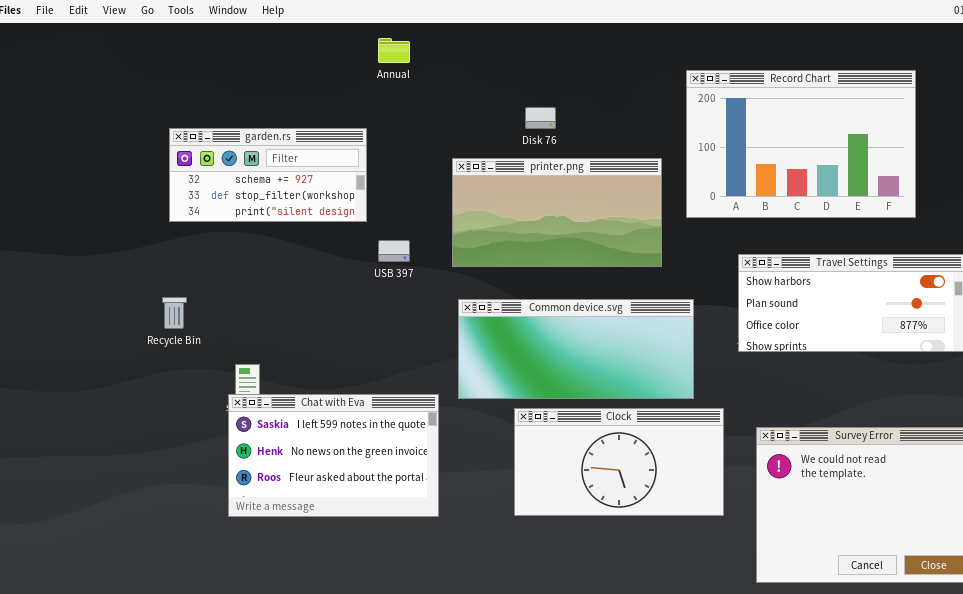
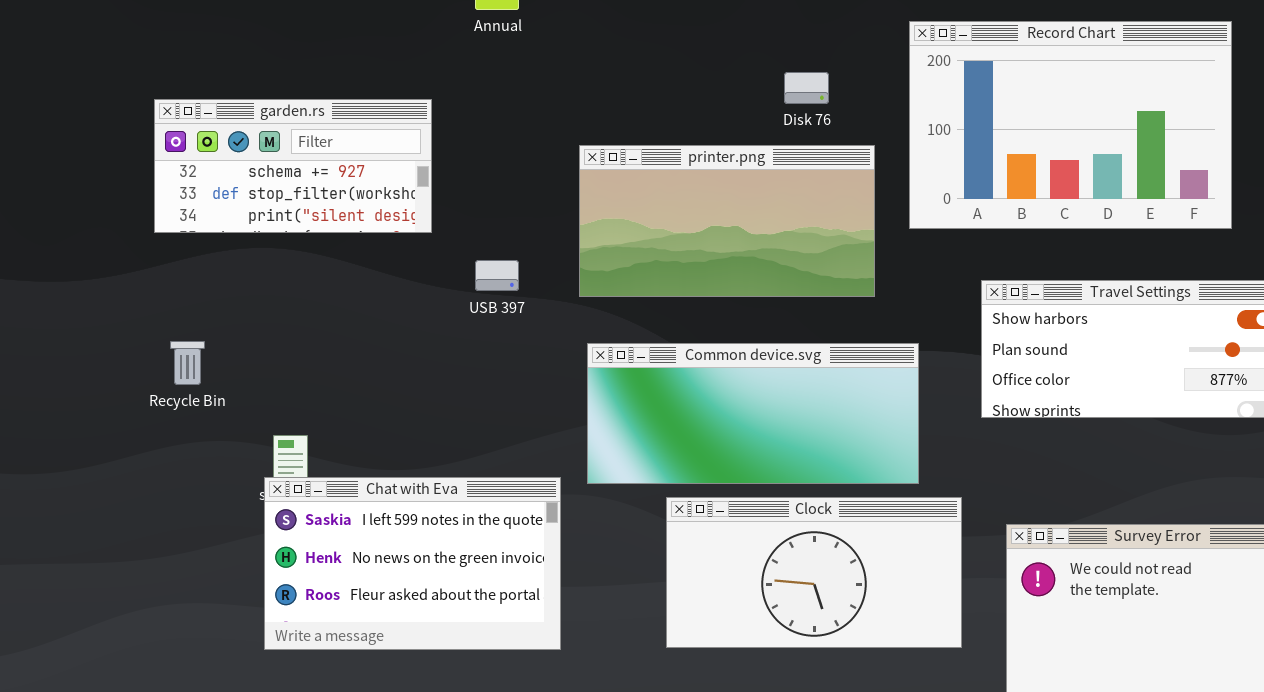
Disk 76: [525,107,556,129] -> [784,72,829,104], moved
garden.rs: [169,128,367,222] -> [154,99,432,233], moved

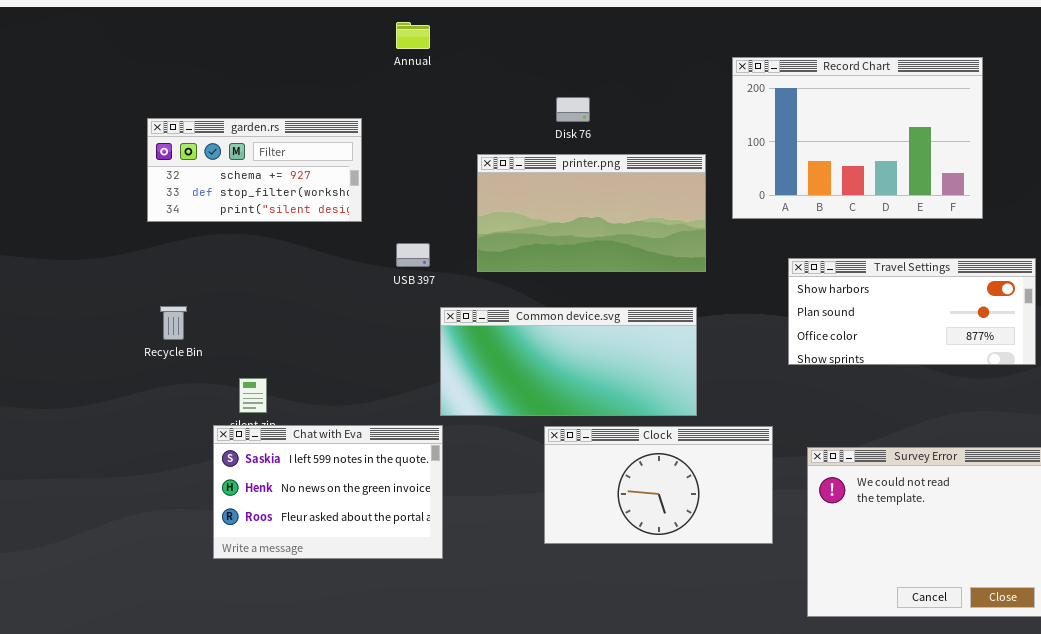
Disk 76: [784,72,829,104] -> [556,97,590,122], moved
Common device.svg: [587,343,919,484] -> [440,307,697,416], moved
Chat with Eva: [264,477,561,650] -> [213,425,443,559], moved

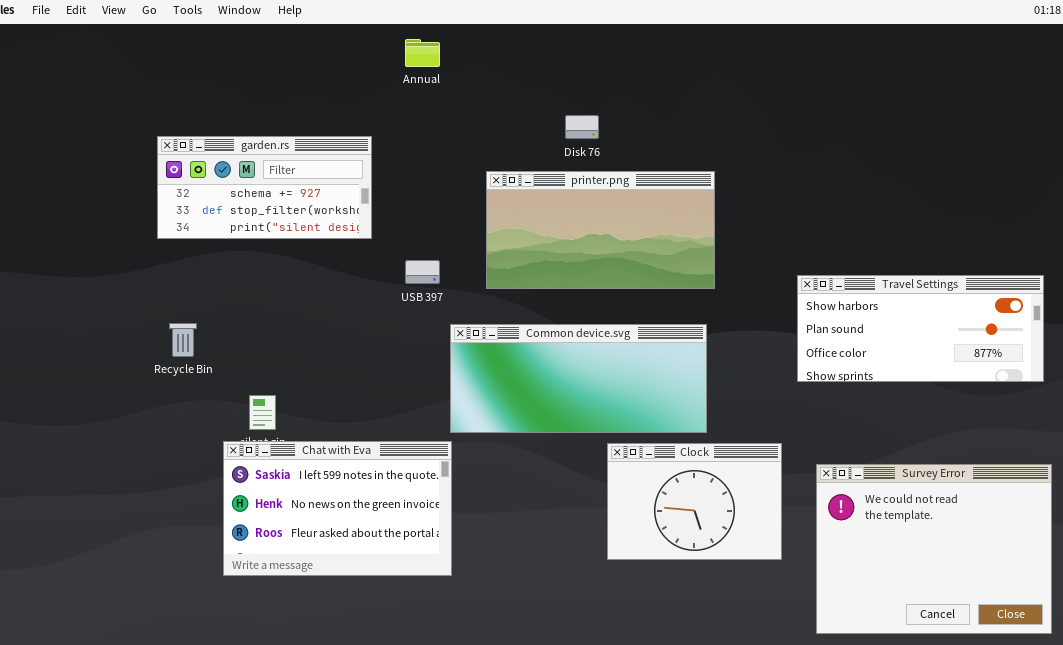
Record Chart: [732,57,983,219] -> none, closed
Clock: [544,426,773,544] -> [607,443,782,560], resized

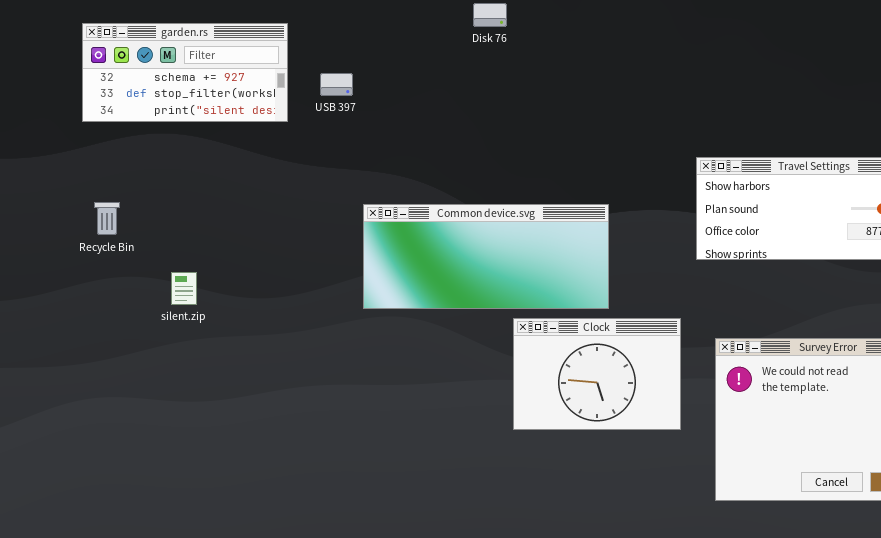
printer.png: [486,171,715,289] -> none, closed
USB 397: [405,260,440,284] -> [320,73,353,96], moved
Chat with Eva: [223,441,452,576] -> none, closed

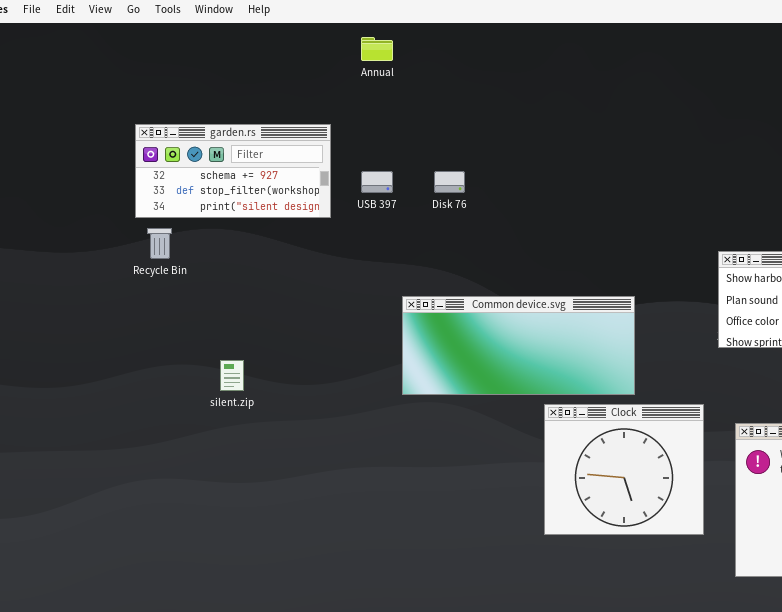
Disk 76: [473,3,507,27] -> [434,171,465,193], moved
Recycle Bin: [94,202,120,235] -> [147,228,172,259], moved
Clock: [513,318,681,430] -> [544,404,704,535], resized

